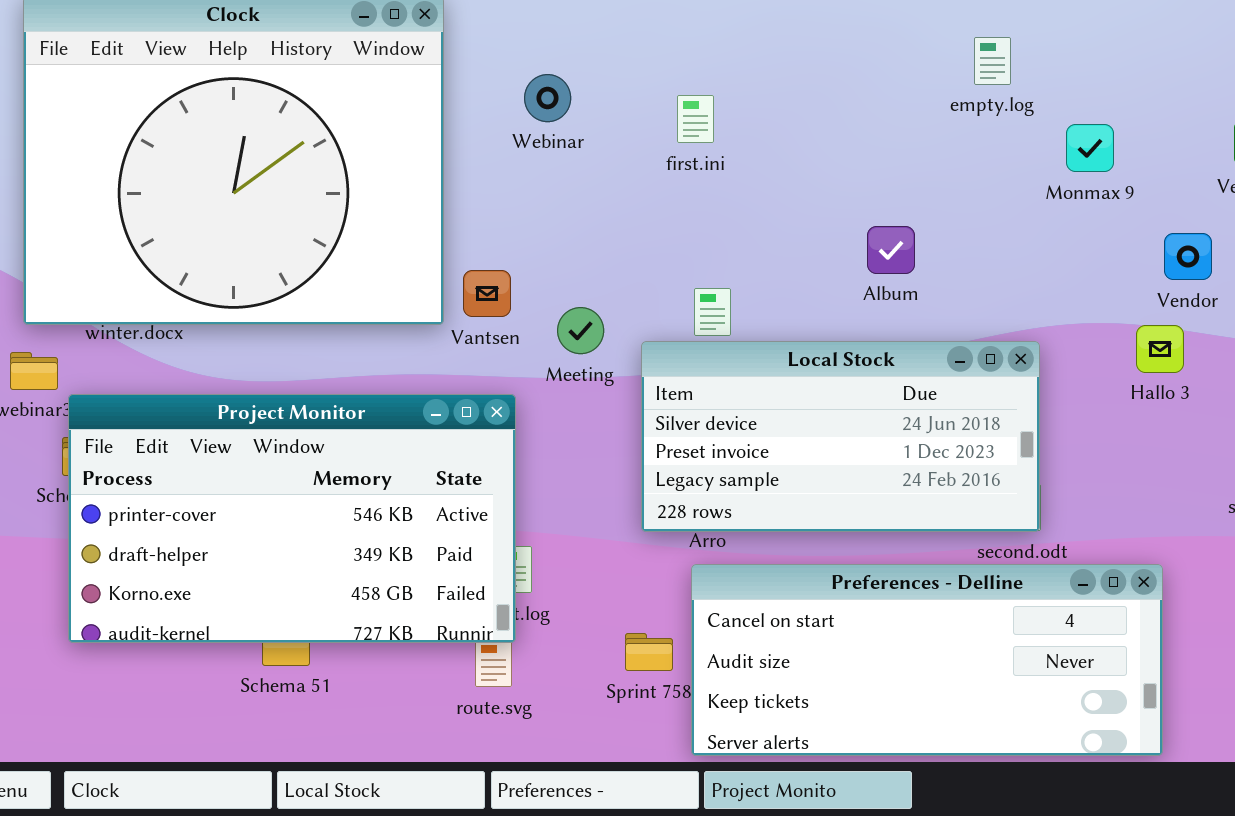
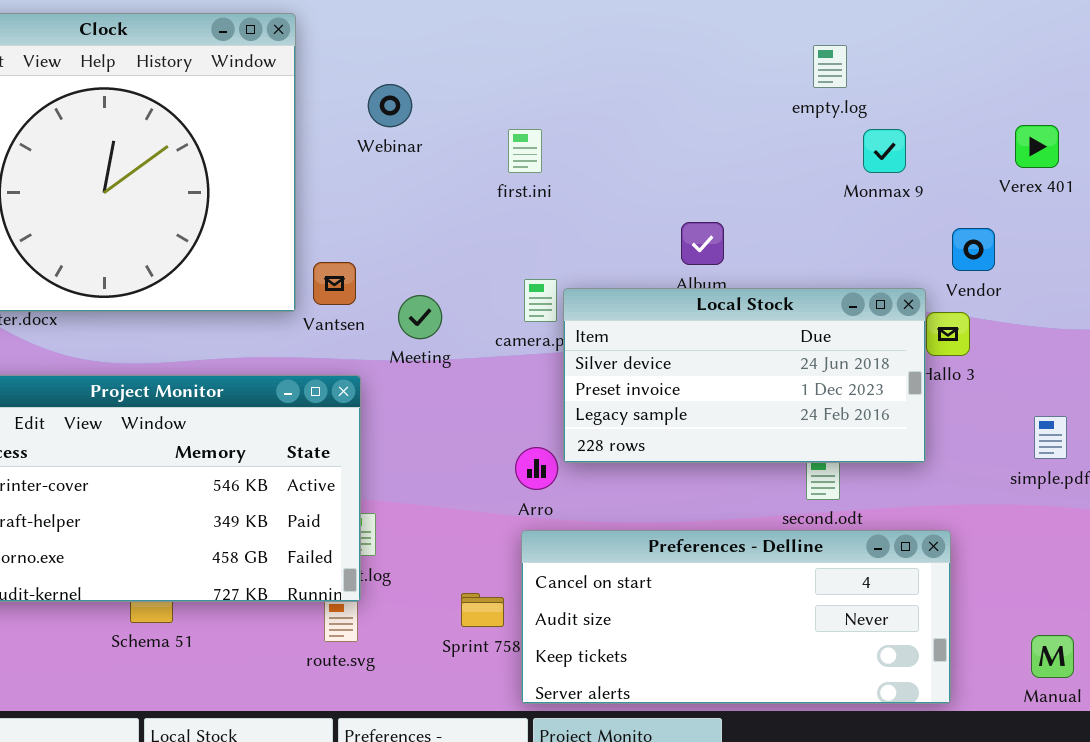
empty.log: [974,37,1011,85] -> [813,45,847,88], moved
first.ini: [677,95,714,143] -> [508,129,542,173], moved
Local Stock: [641,341,1040,532] -> [563,288,926,463], moved

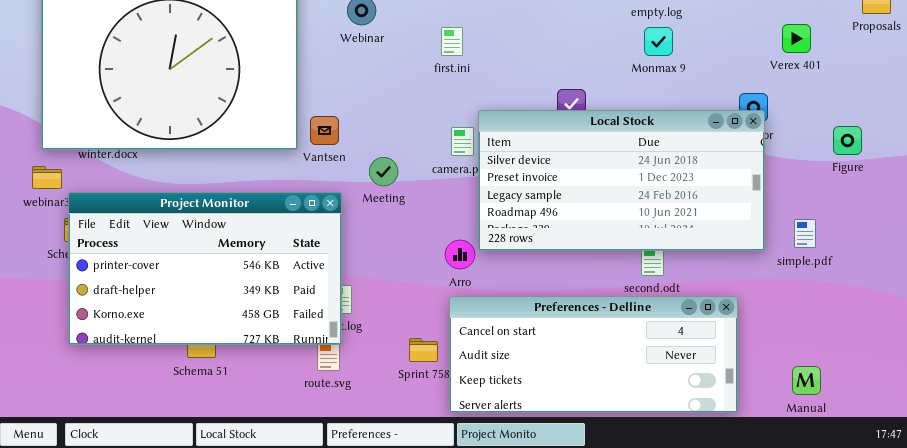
Monmax 9: [863,129,906,173] -> [644,27,673,56], moved
Local Stock: [563,288,926,463] -> [478,110,765,251], resized
Meeting: [398,295,442,339] -> [369,157,398,186], moved

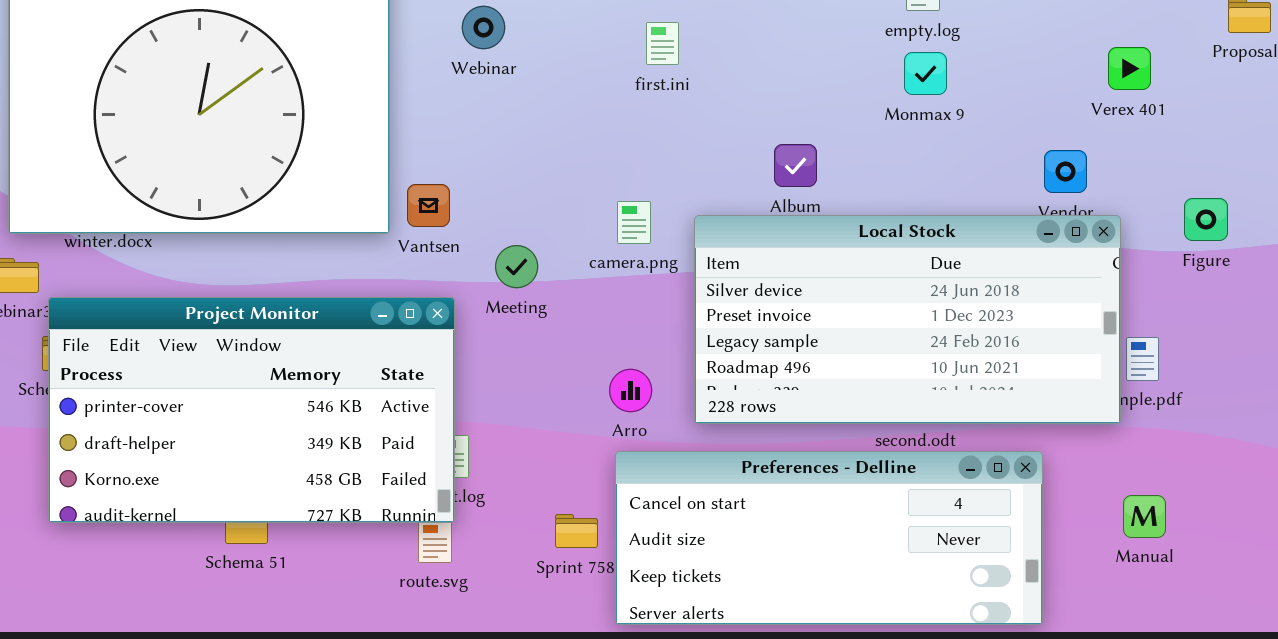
first.ini: [441,27,463,56] -> [646,22,679,65], moved
Local Stock: [478,110,765,251] -> [694,215,1121,424], moved
Manual: [792,366,821,395] -> [1123,495,1166,538], moved

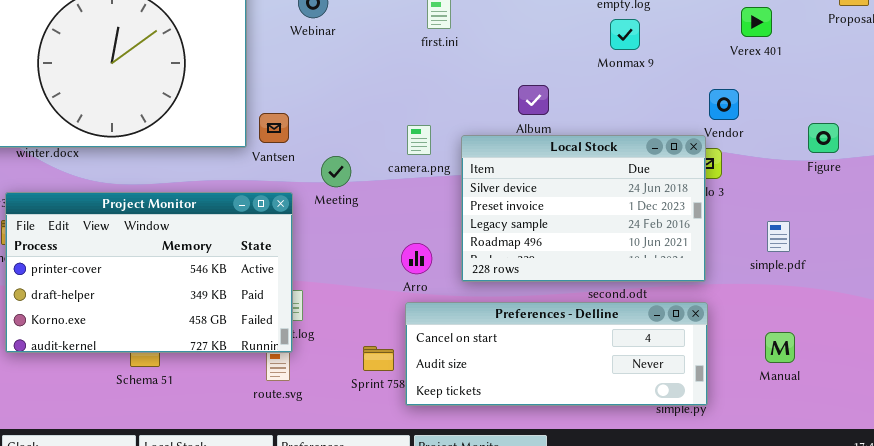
Verex 401: [1108,47,1151,90] -> [741,7,772,37], moved
Local Stock: [694,215,1121,424] -> [461,135,706,282], resized
Preferences - Delline: [615,451,1043,625] -> [405,302,708,406], resized

